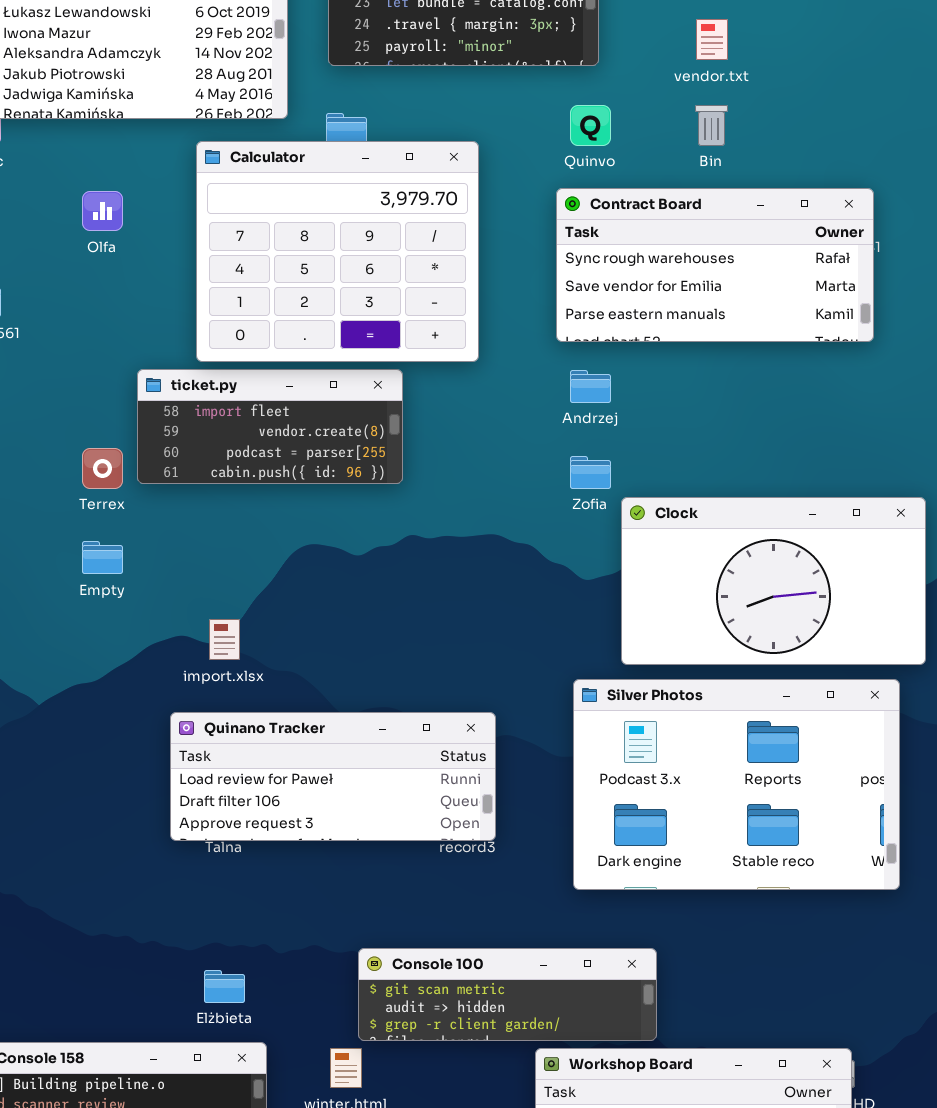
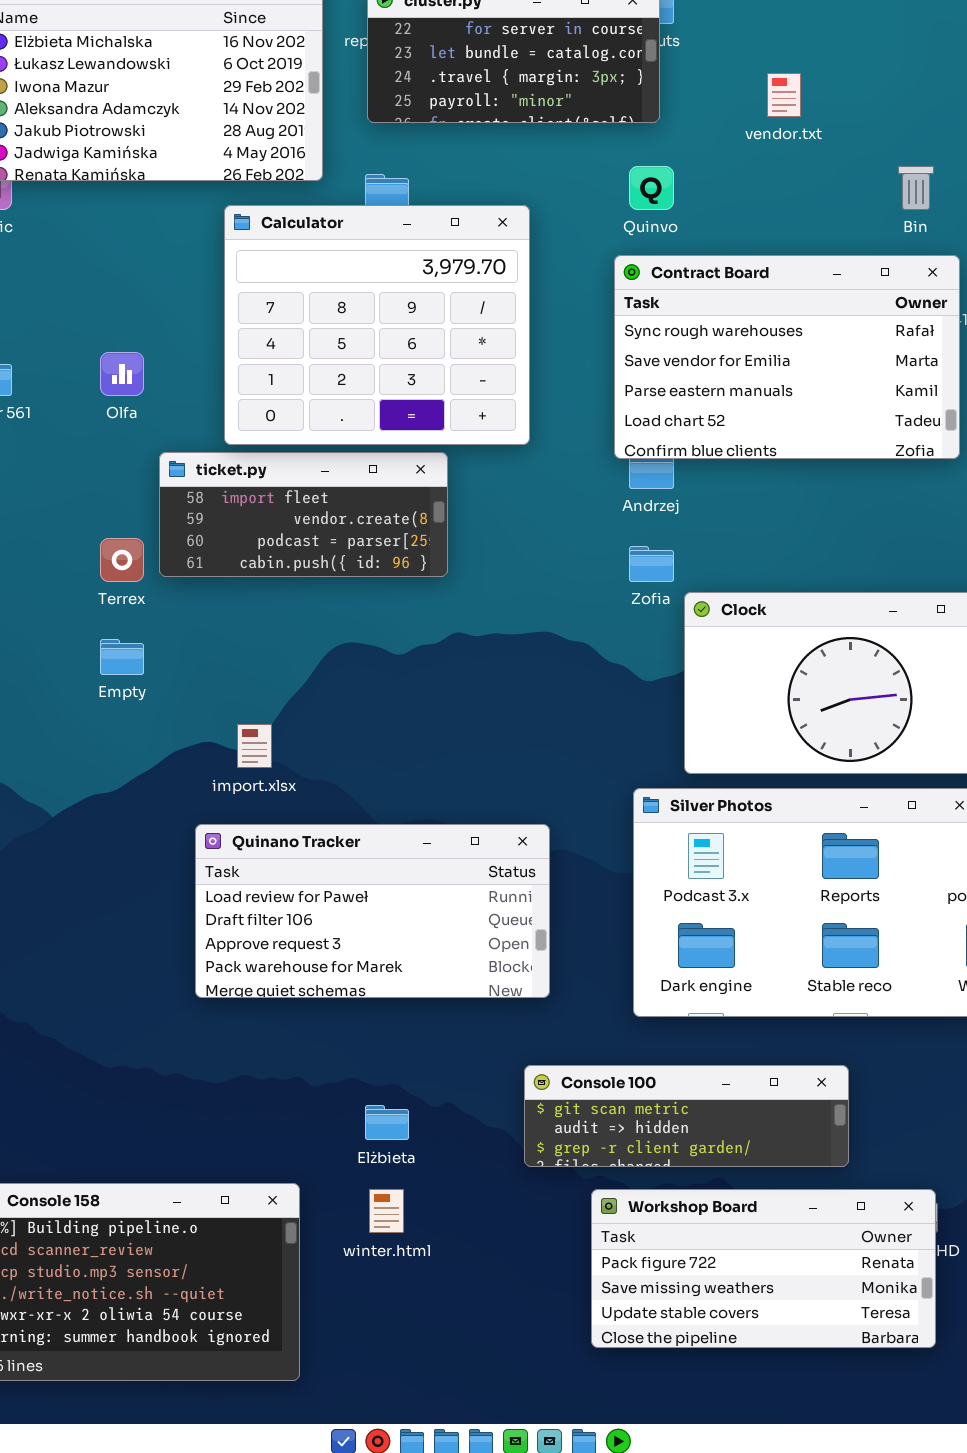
Bin: [695,105,728,146] -> [898,166,934,210], moved
Contract Board: [556,188,874,342] -> [614,255,960,459], resized
Olfa: [82,191,123,231] -> [100,352,144,396], moved
Quinano Tracker: [170,712,496,841] -> [195,824,550,998], resized
Console 100: [358,948,657,1041] -> [524,1065,849,1167], moved
Elżbieta: [204,970,245,1003] -> [365,1105,409,1140], moved

